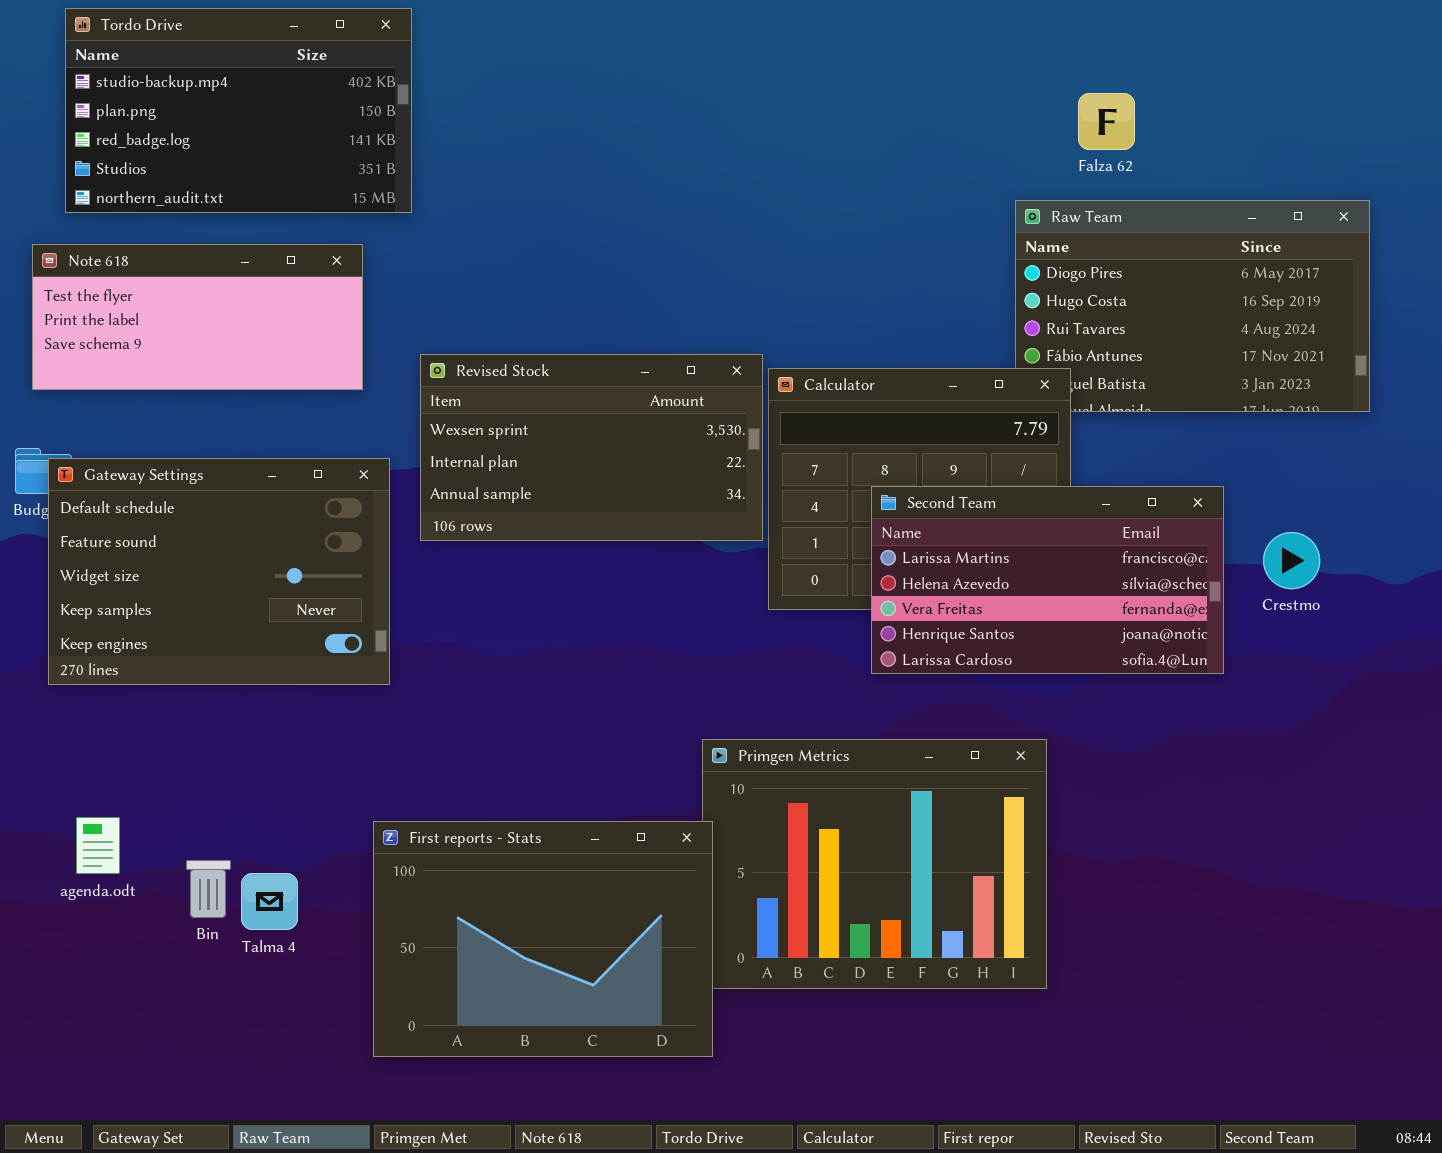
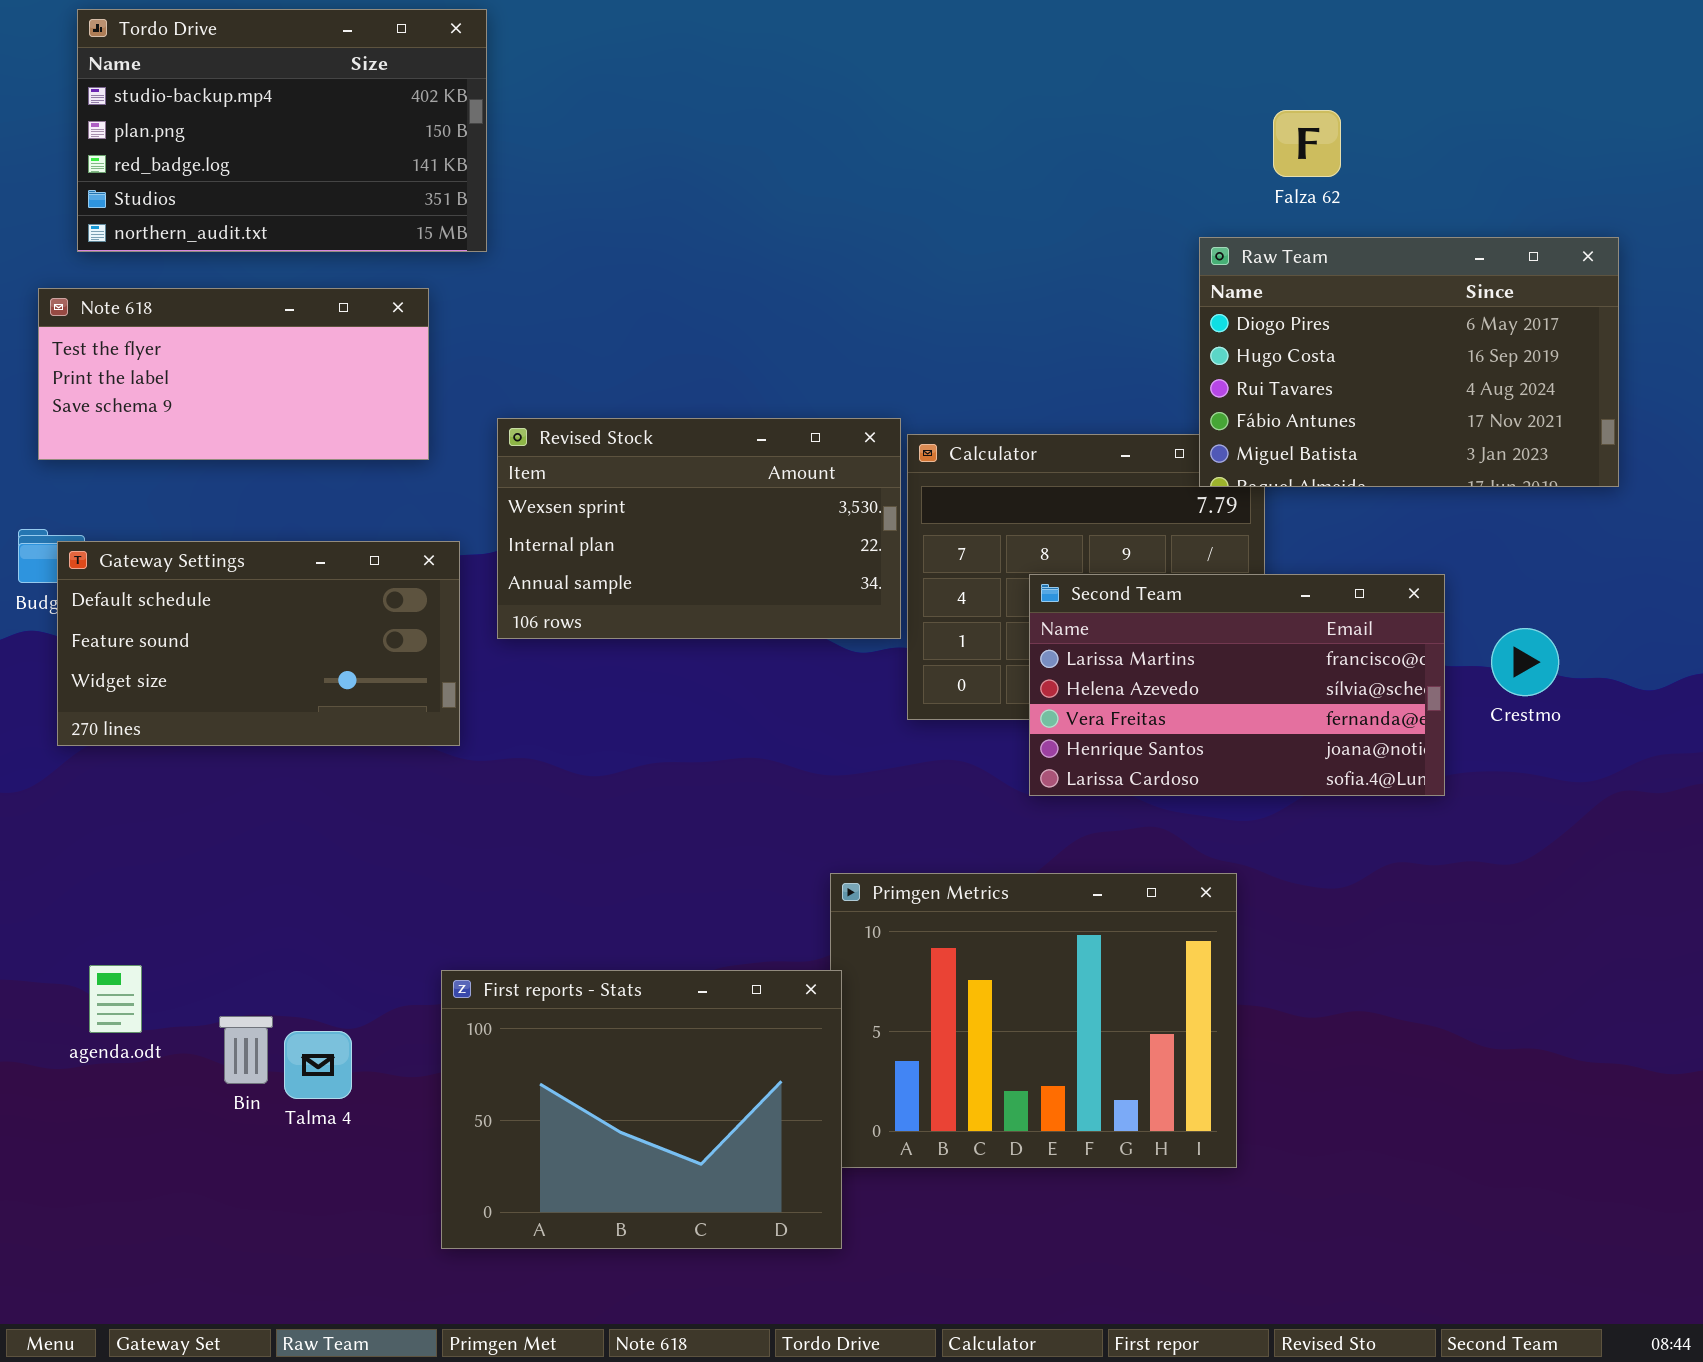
Raw Team: [1015,200,1370,412] -> [1199,237,1619,487], raised
Gateway Settings: [48,458,390,685] -> [57,541,460,746], resized

